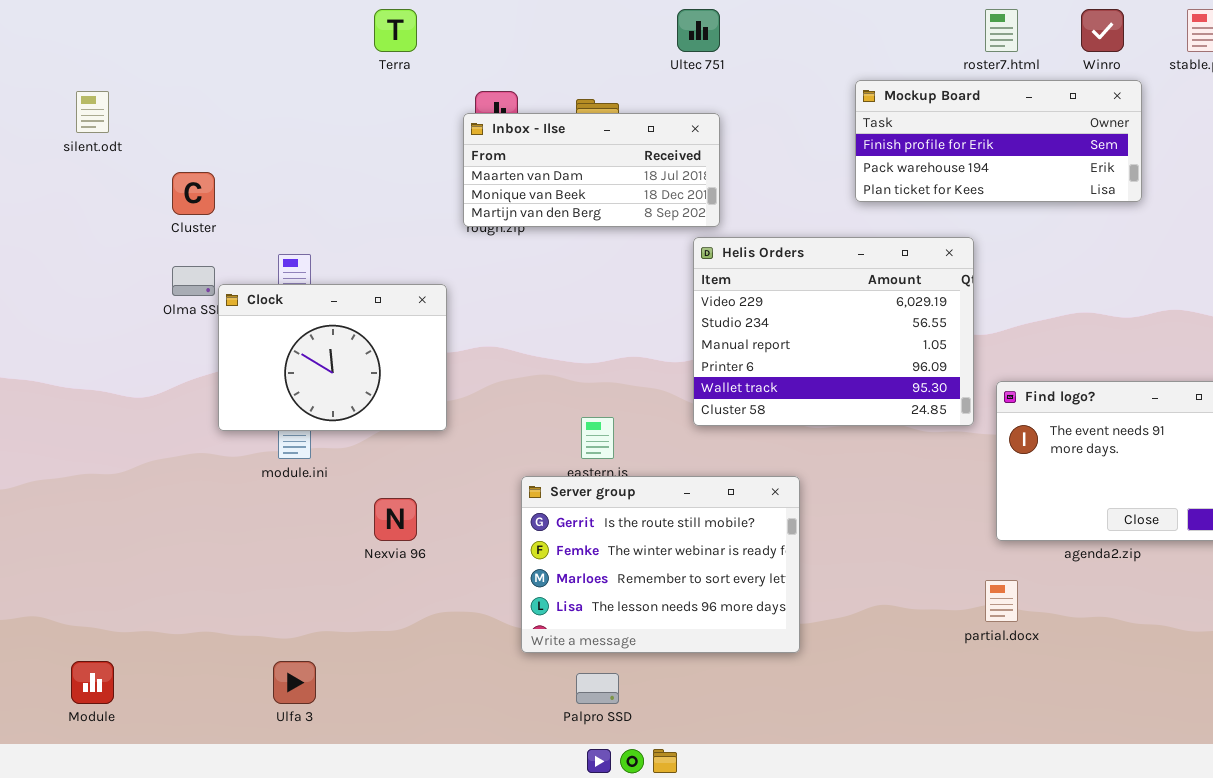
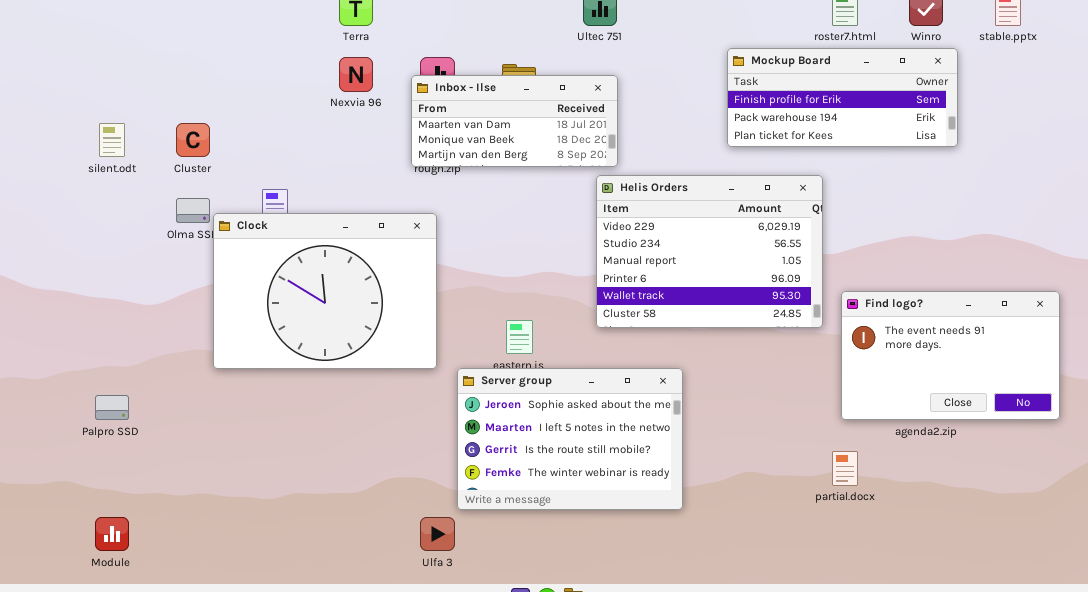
silent.odt: [76,91,109,133] -> [99,123,125,157], moved
Clock: [218,284,447,431] -> [213,213,437,369], resized
Server group: [521,476,800,653] -> [457,368,683,510], scrolled up 2 rows
Nexvia 96: [374,498,417,541] -> [339,57,373,92], moved
Ulfa 3: [273,661,316,704] -> [420,517,455,551], moved
Palpro SSD: [576,673,619,704] -> [95,395,129,420], moved

